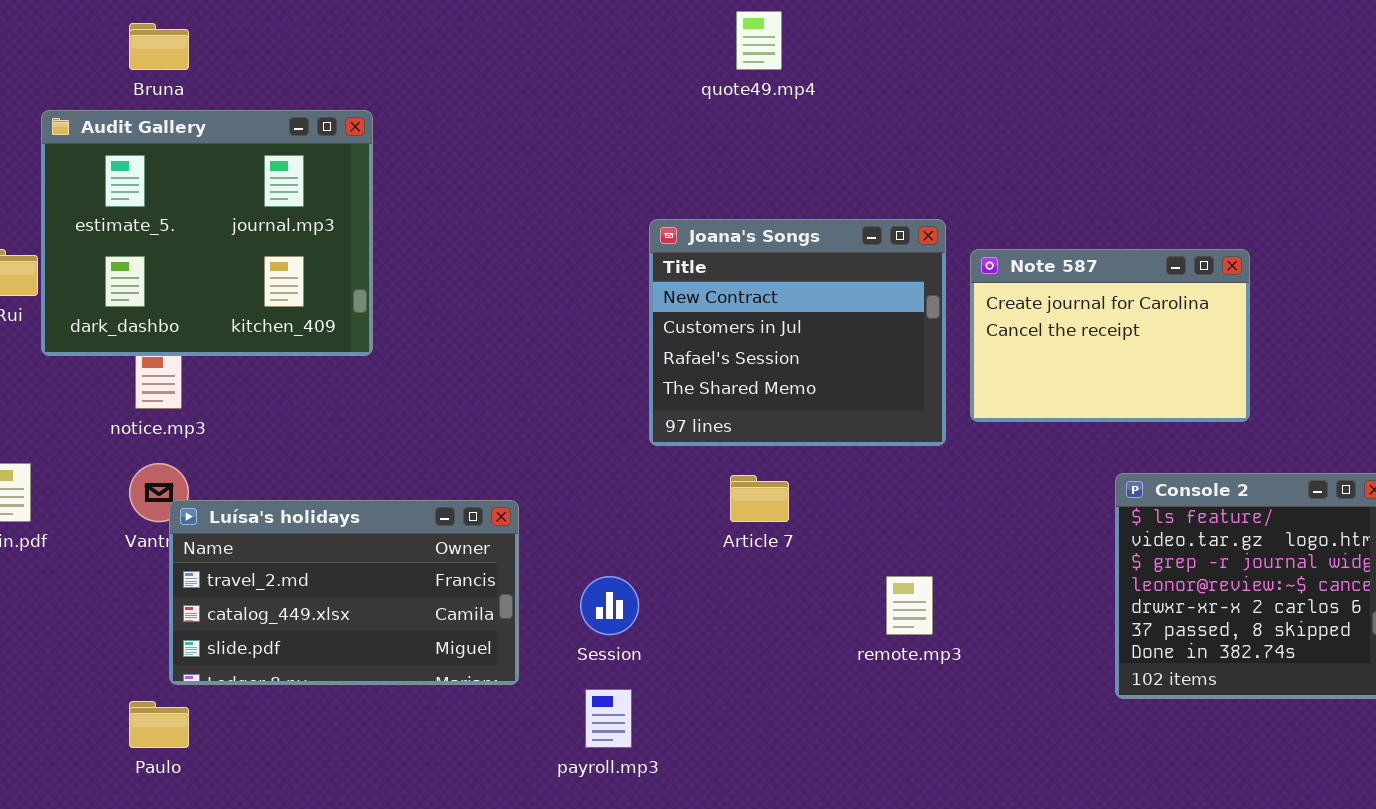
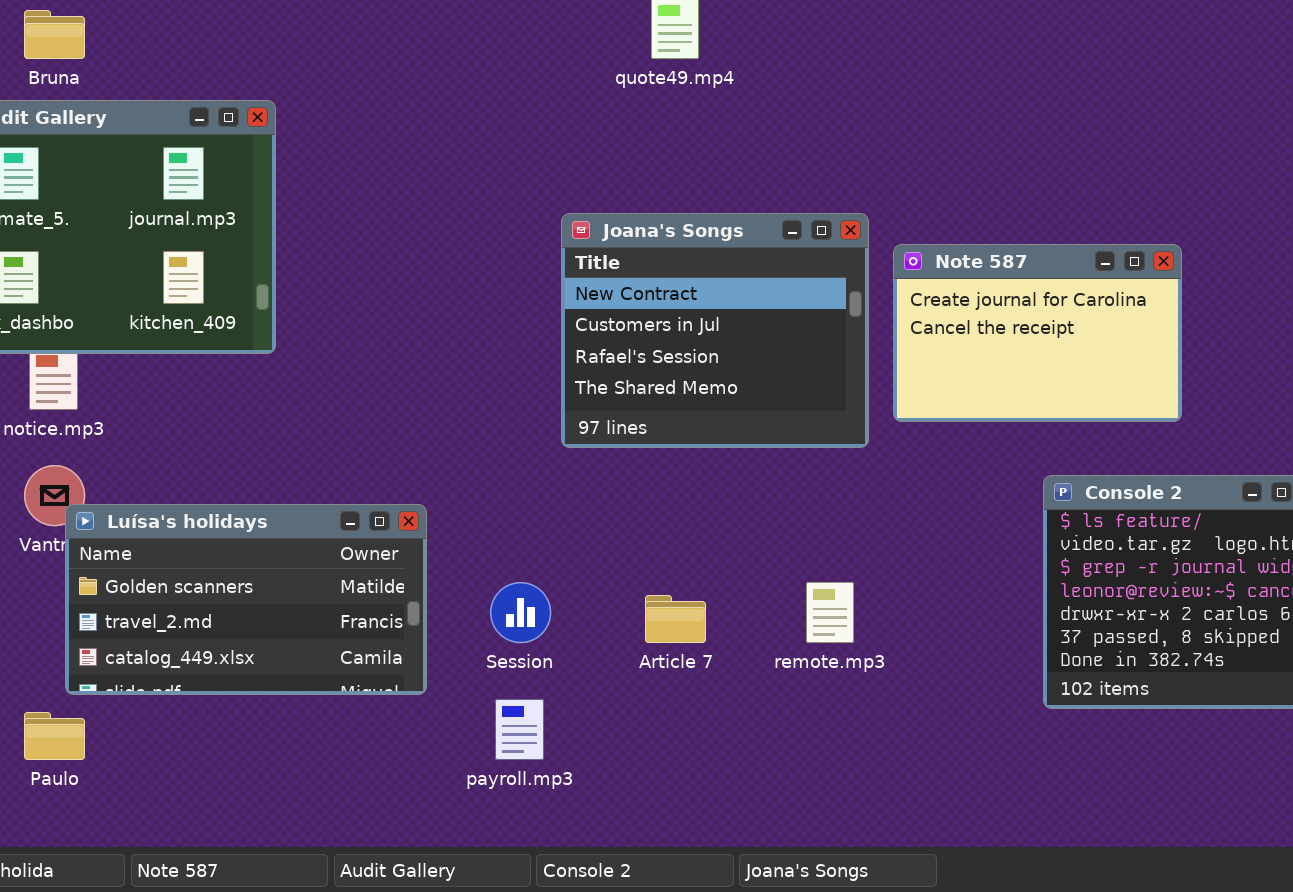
Article 7: [730,475,789,522] -> [645,595,706,643], moved
Luísa's holidays: [169,500,519,685] -> [65,504,427,695], scrolled up 1 row

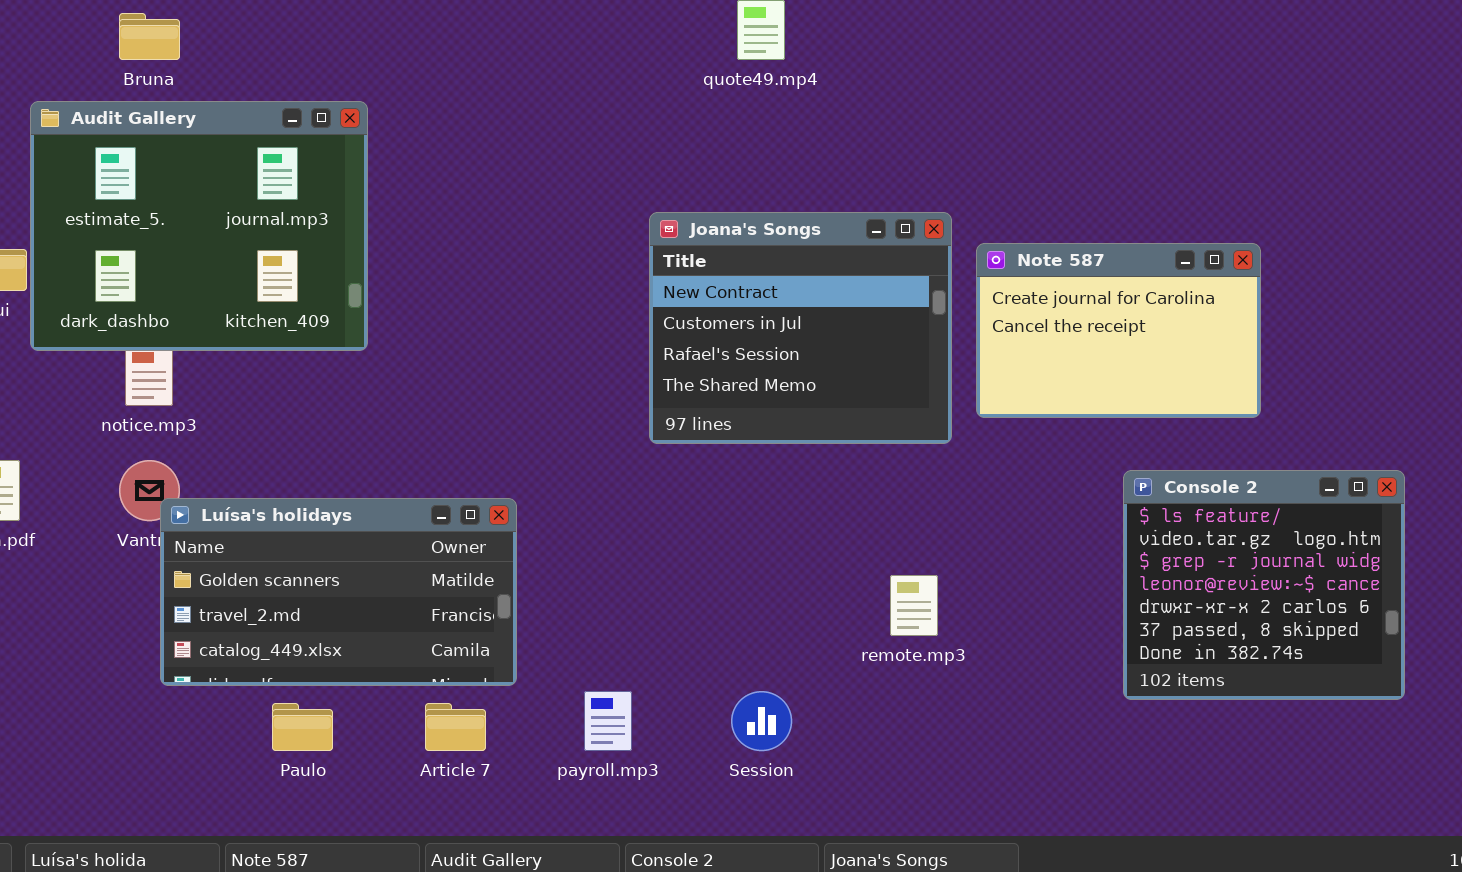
Session: [490,582,551,643] -> [731,691,792,751], moved
Article 7: [645,595,706,643] -> [425,703,486,751], moved
Paulo: [24,712,85,760] -> [272,703,333,751], moved

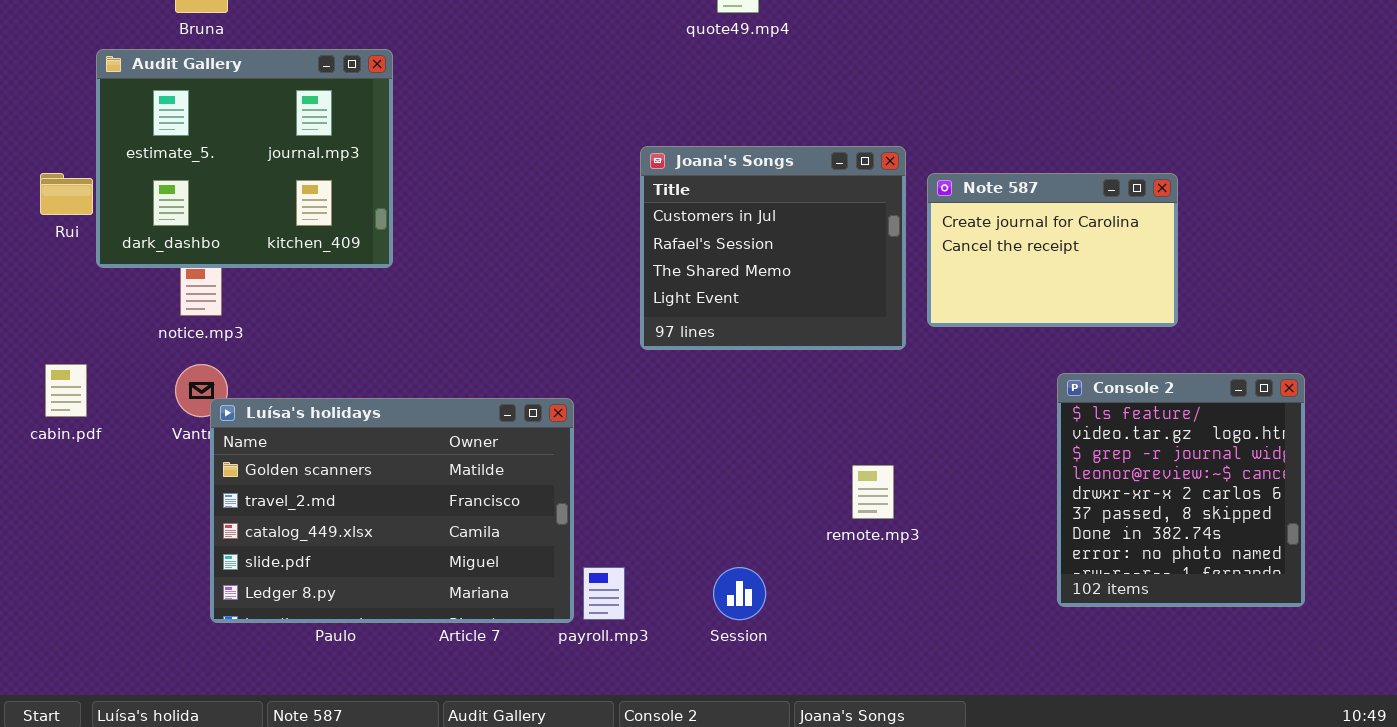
Joana's Songs: [649,212,952,444] -> [640,146,906,350], scrolled down 1 row
Console 2: [1123,470,1405,700] -> [1057,373,1305,607], resized
Luísa's holidays: [160,498,517,686] -> [210,398,574,623], resized

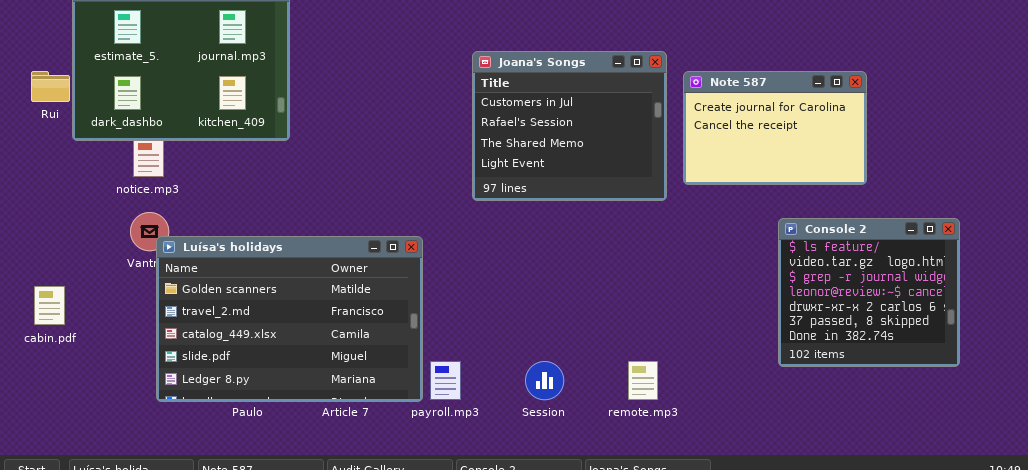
cabin.pdf: [45,364,87,417] -> [34,286,65,325], moved
Console 2: [1057,373,1305,607] -> [778,218,960,367], resized
remote.mp3: [852,465,894,519] -> [628,361,658,400], moved

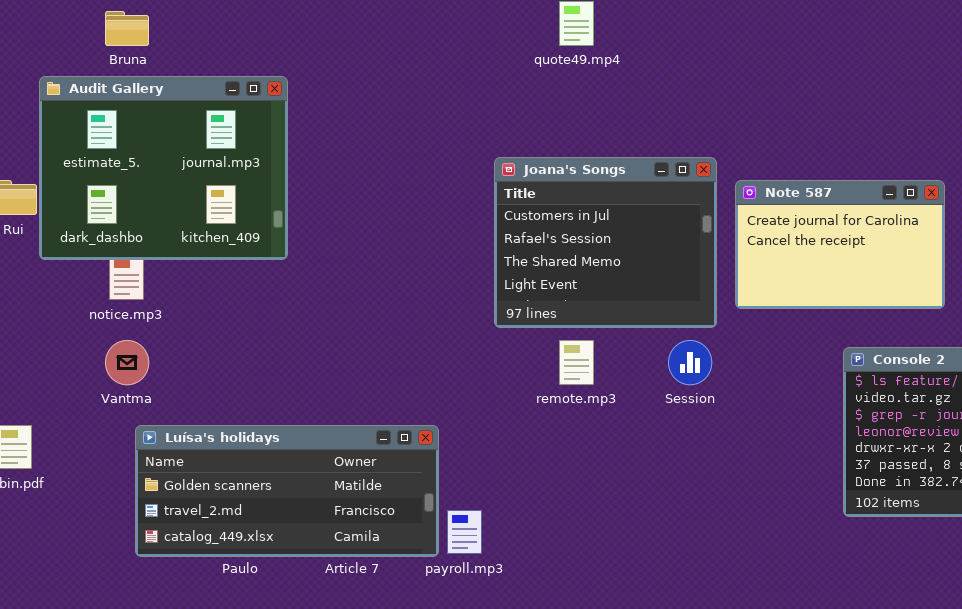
Luísa's holidays: [156,236,423,402] -> [135,425,439,557], resized
Session: [525,361,564,400] -> [668,340,712,385], moved
remote.mp3: [628,361,658,400] -> [559,340,594,385], moved

